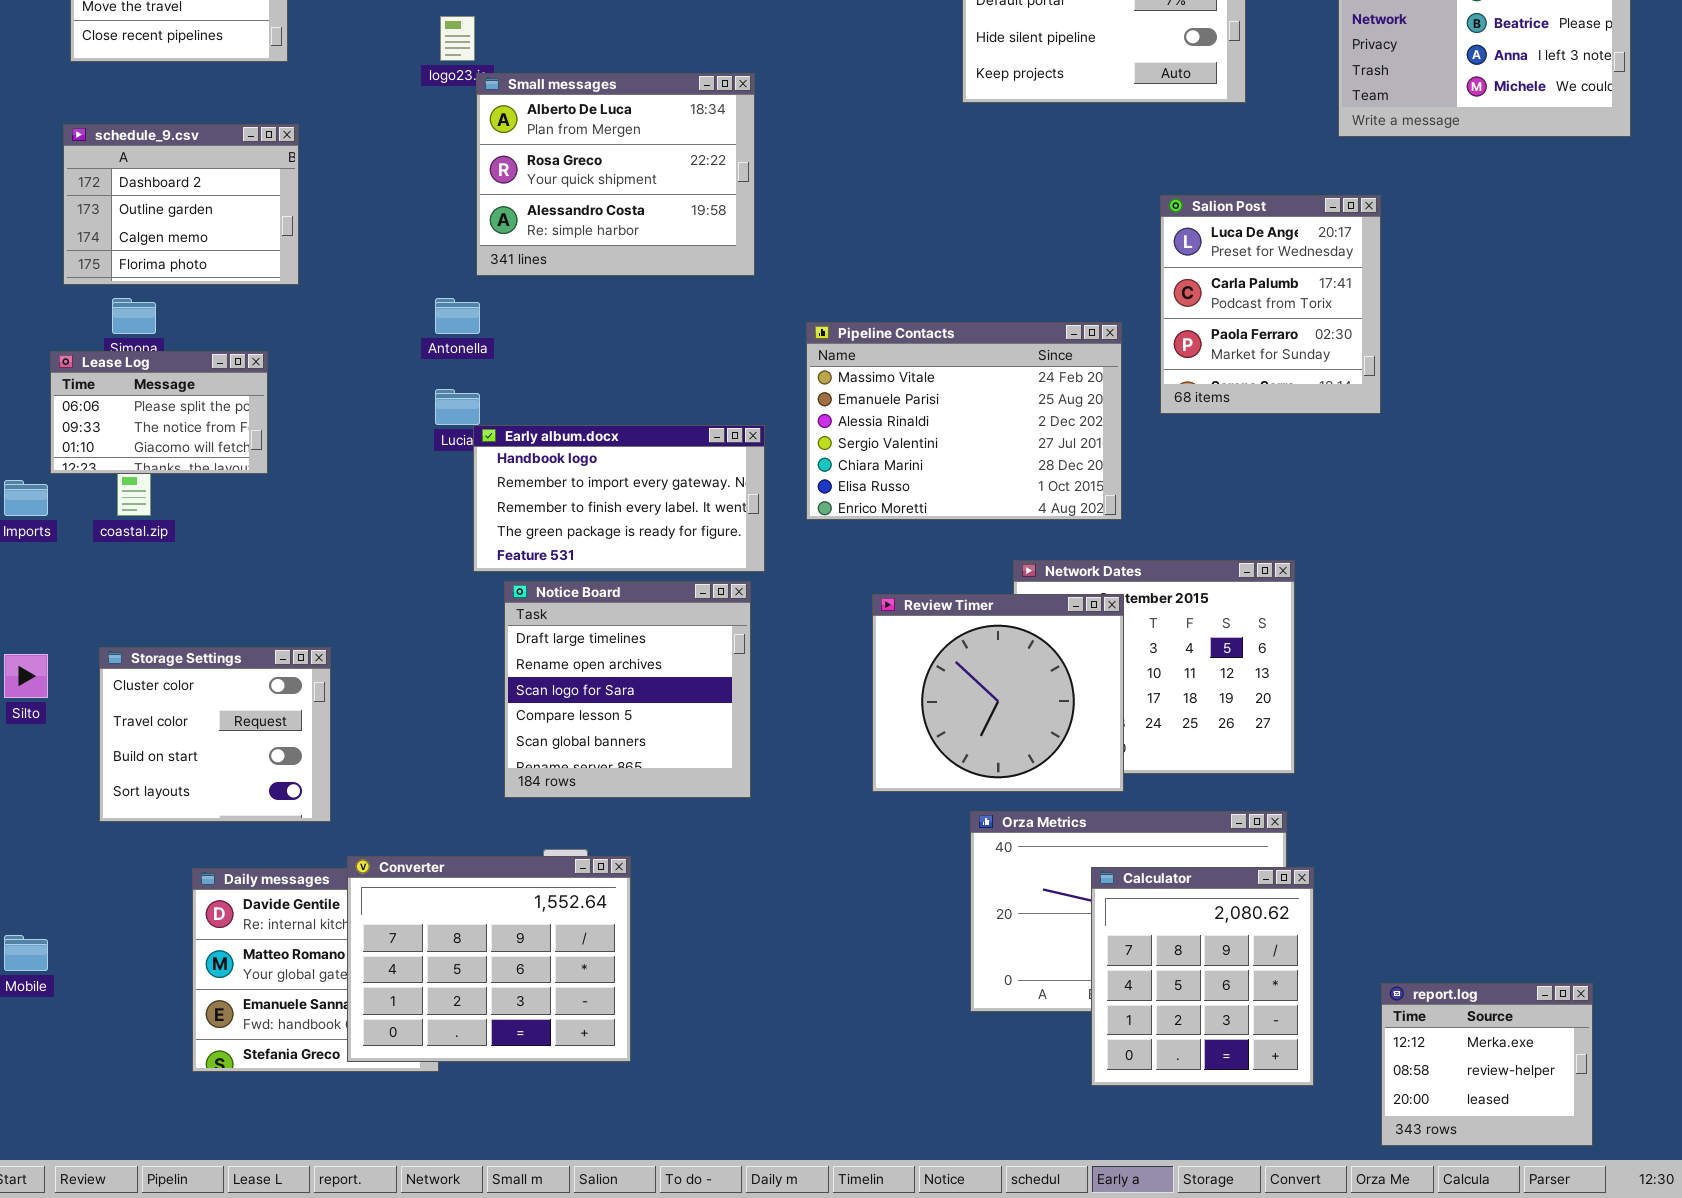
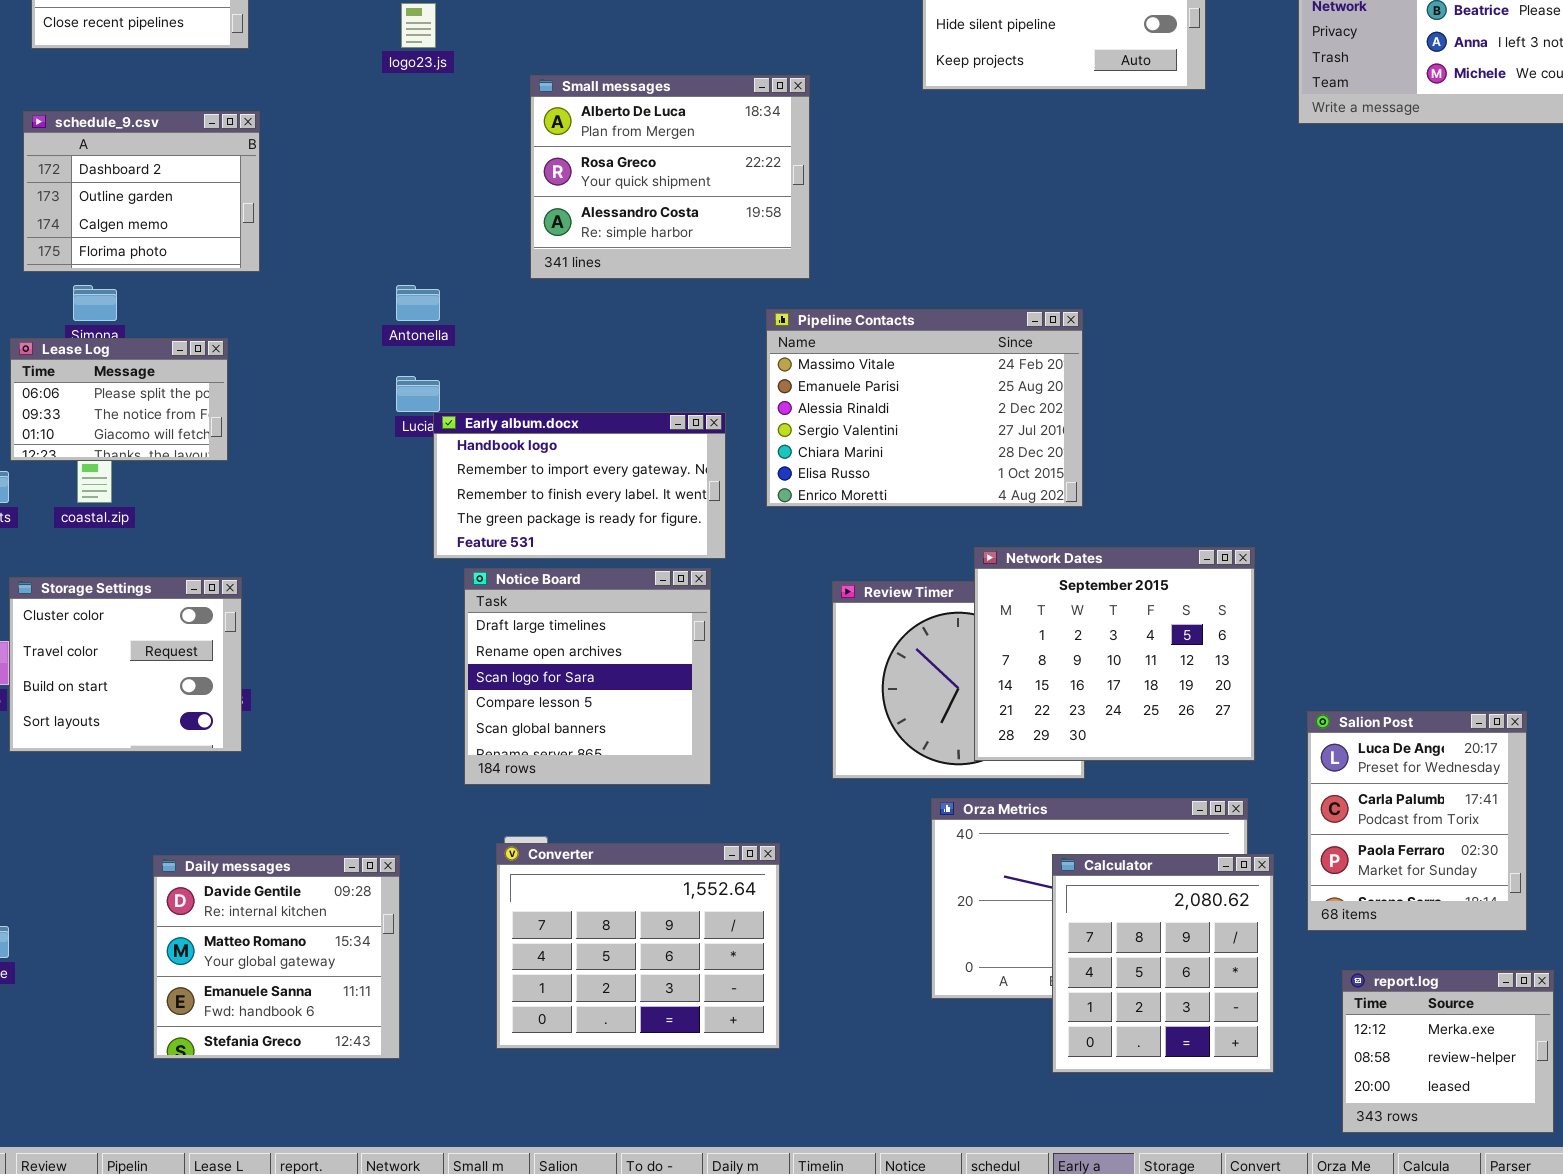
Small messages: [476,73,755,276] -> [530,75,810,279], moved
Salion Post: [1160,195,1381,414] -> [1307,711,1527,931], moved
Network Dates: [1013,560,1295,774] -> [974,547,1255,761], raised
Storage Settings: [99,647,331,822] -> [9,577,242,752], moved
Converter: [347,856,631,1062] -> [496,843,780,1049], moved

